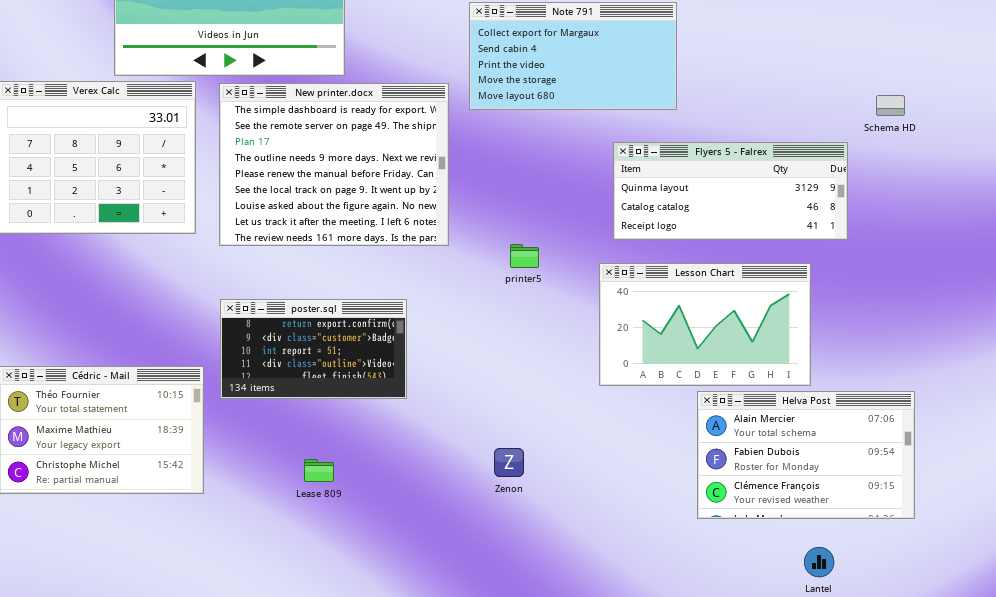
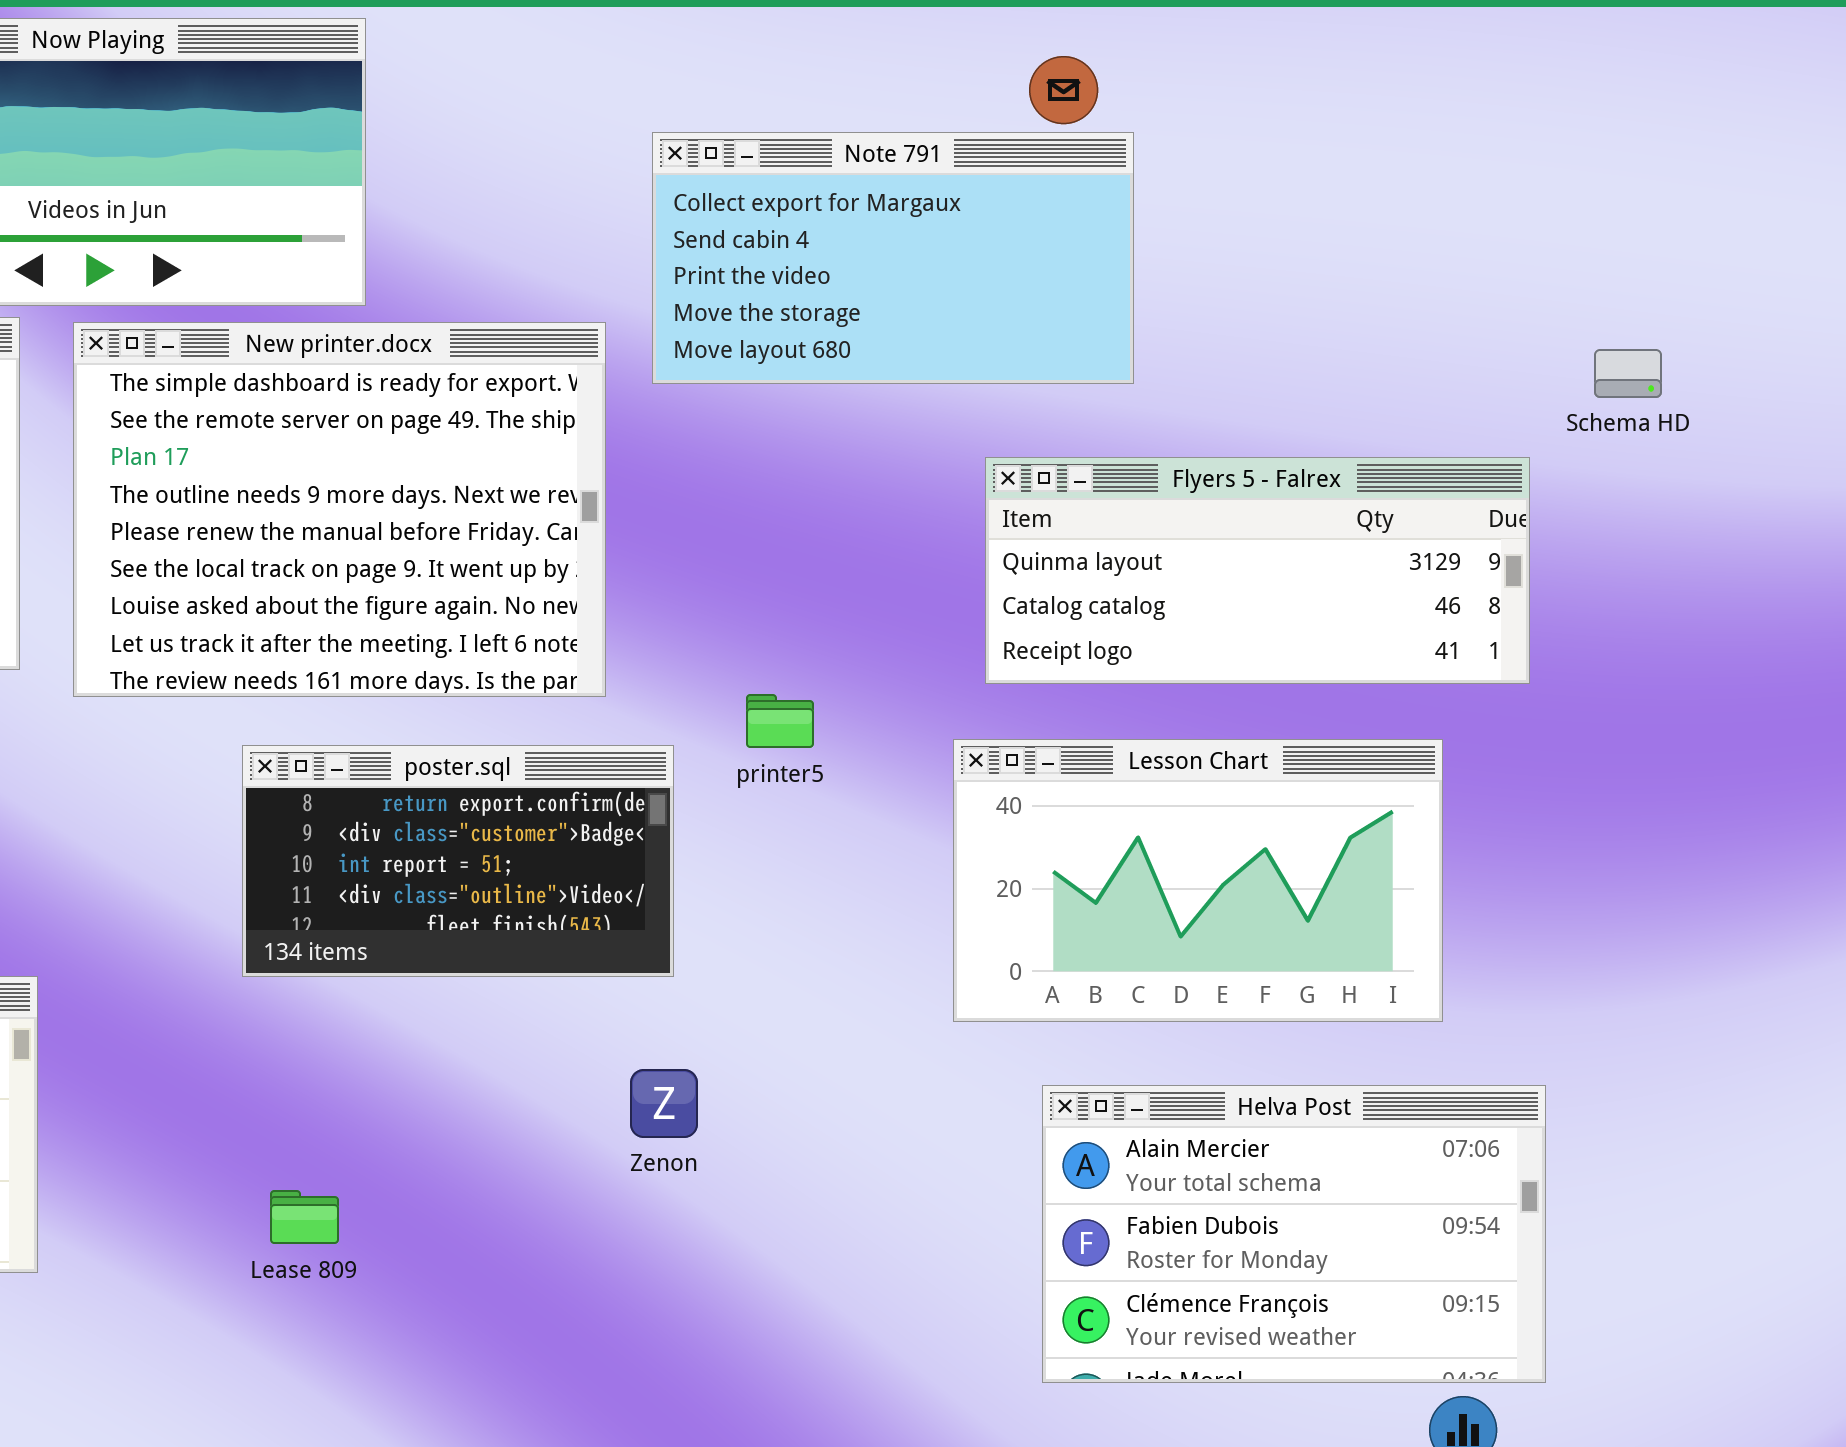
poster.sql: [220,299,407,399] -> [242,745,674,977], moved
Helva Post: [697,391,915,519] -> [1042,1085,1546,1383], moved
Zenon: [494,448,524,477] -> [630,1069,698,1138], moved

